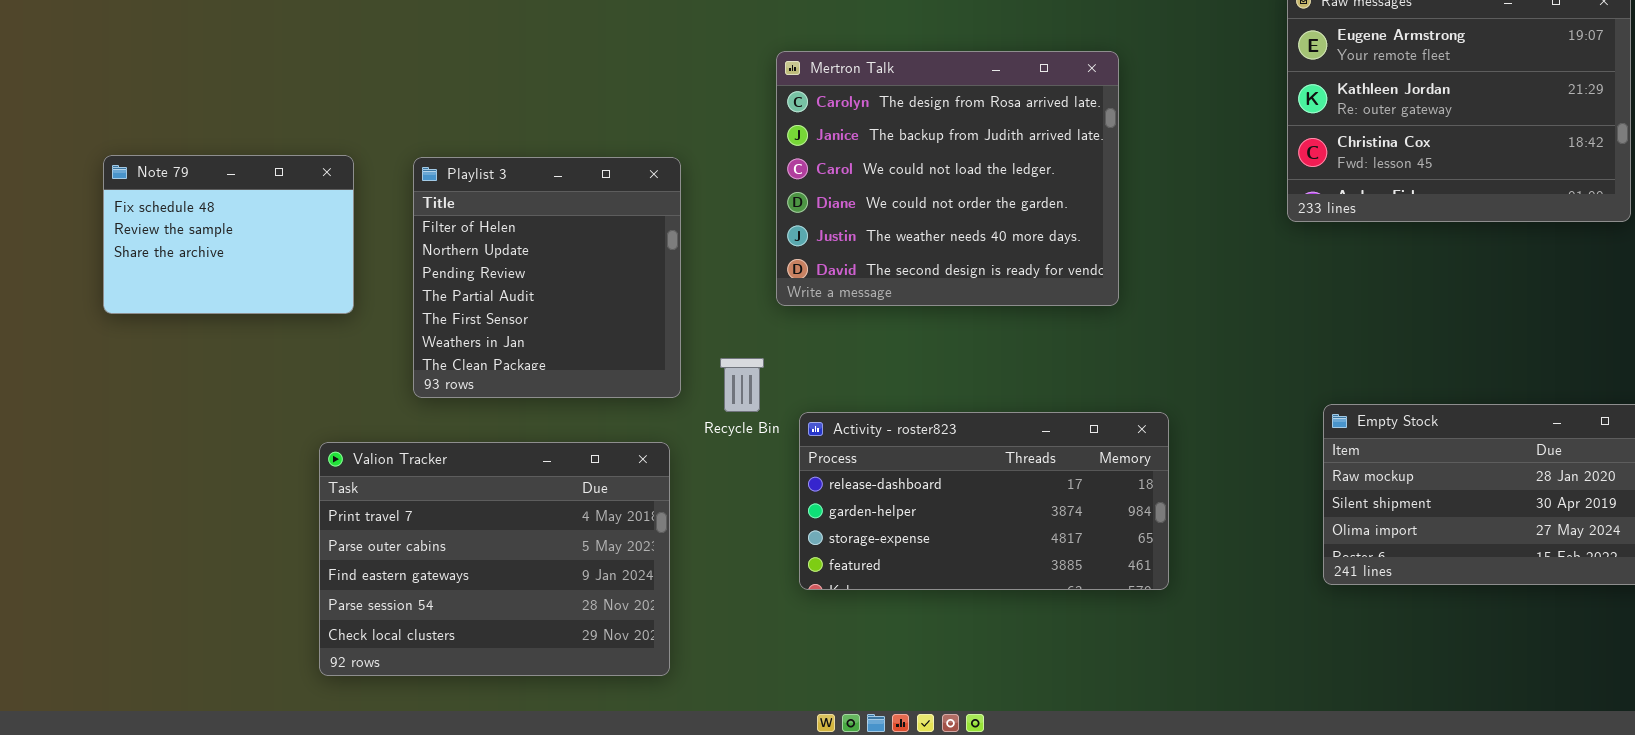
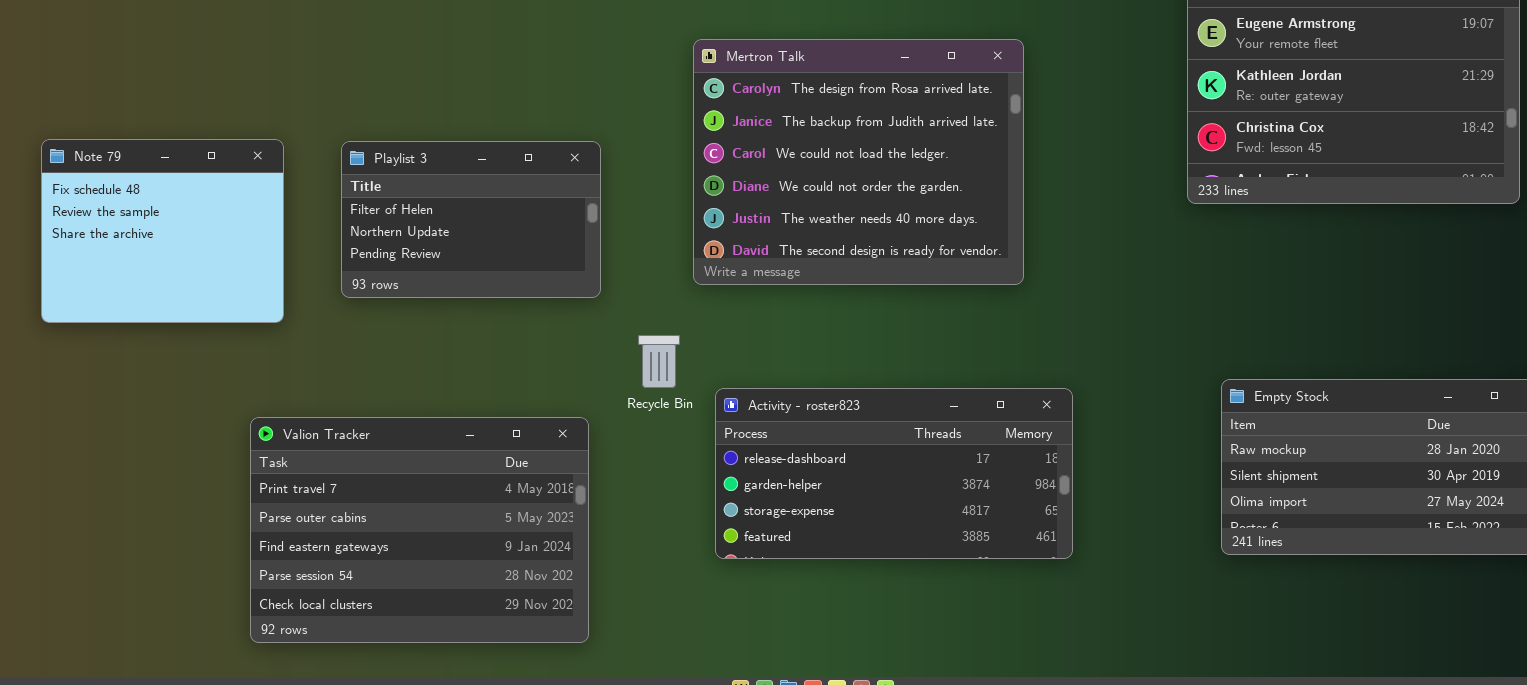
Note 79: [103,155,354,314] -> [41,139,284,323], resized
Playlist 3: [413,157,681,398] -> [341,141,601,298], resized

